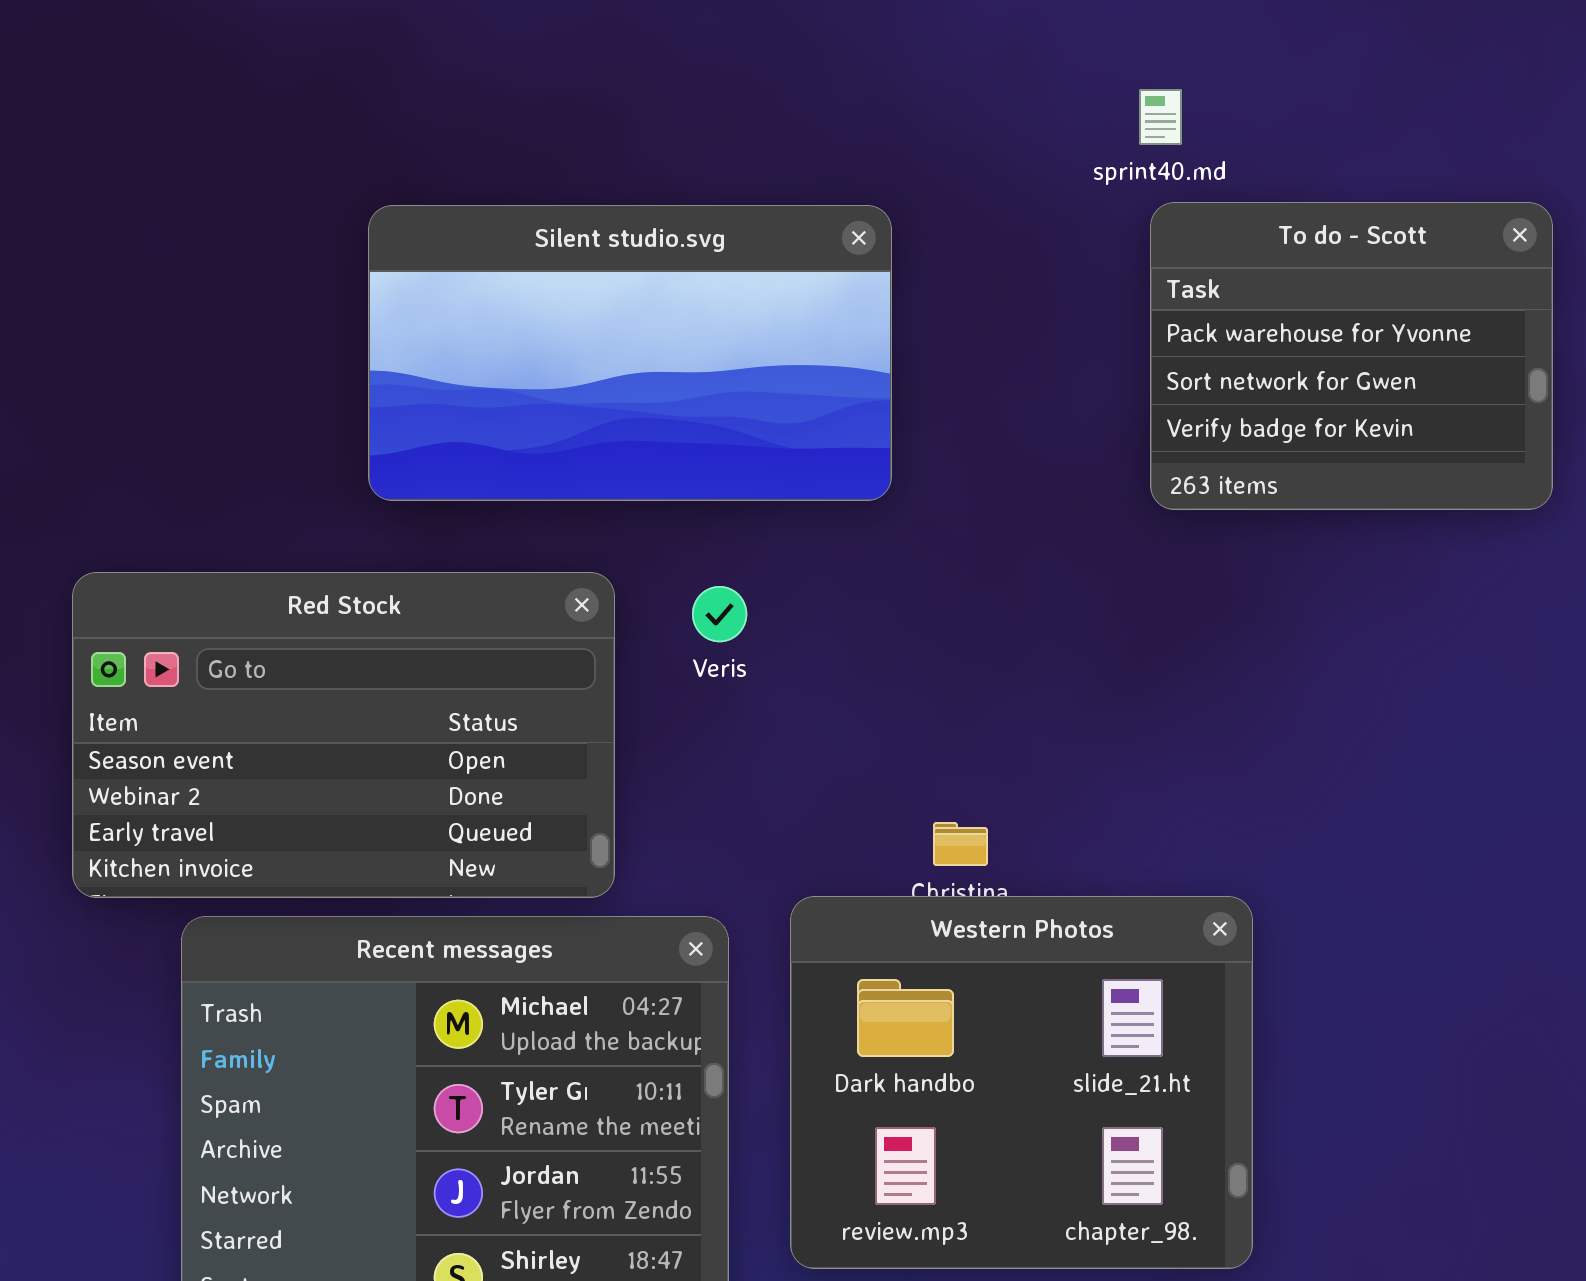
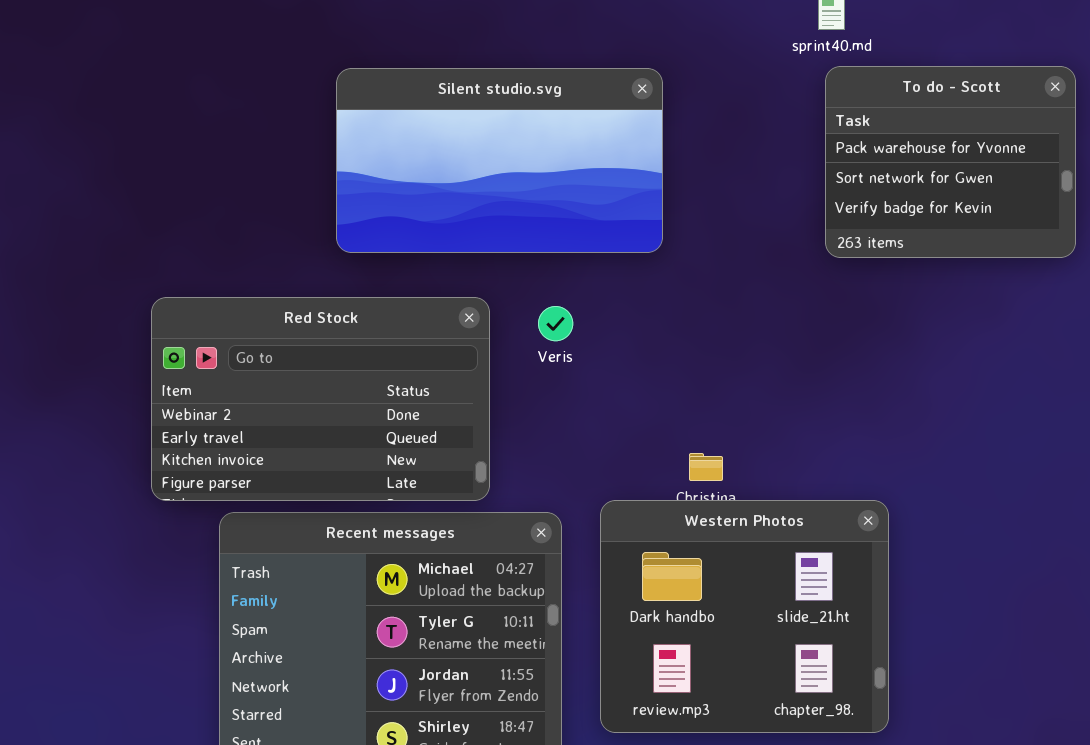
Red Stock: [72,572,615,898] -> [151,297,490,501], scrolled down 1 row

